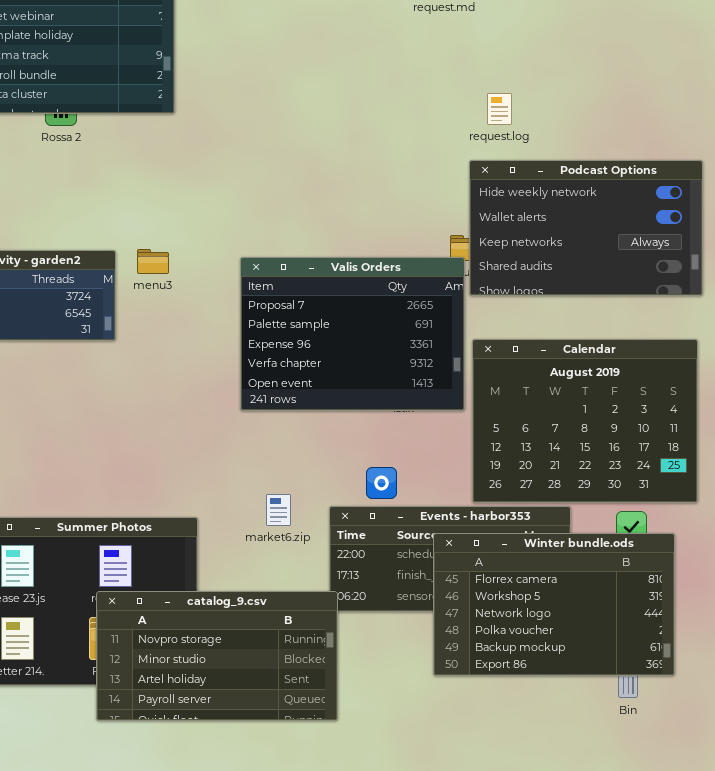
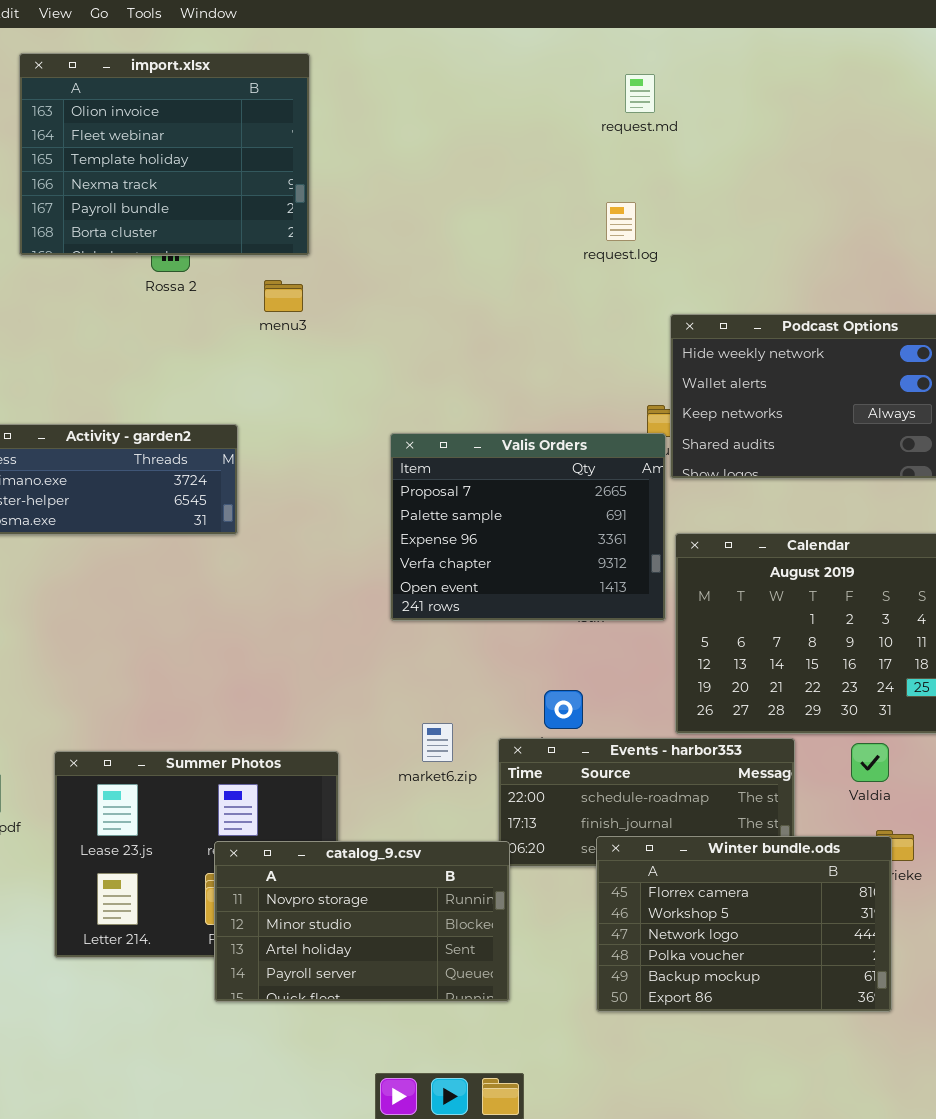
request.log: [487,93,512,125] -> [606,202,636,241], moved
menu3: [137,249,169,274] -> [264,280,303,312], moved
Winter bundle.ods: [433,533,675,676] -> [596,836,892,1012], moved

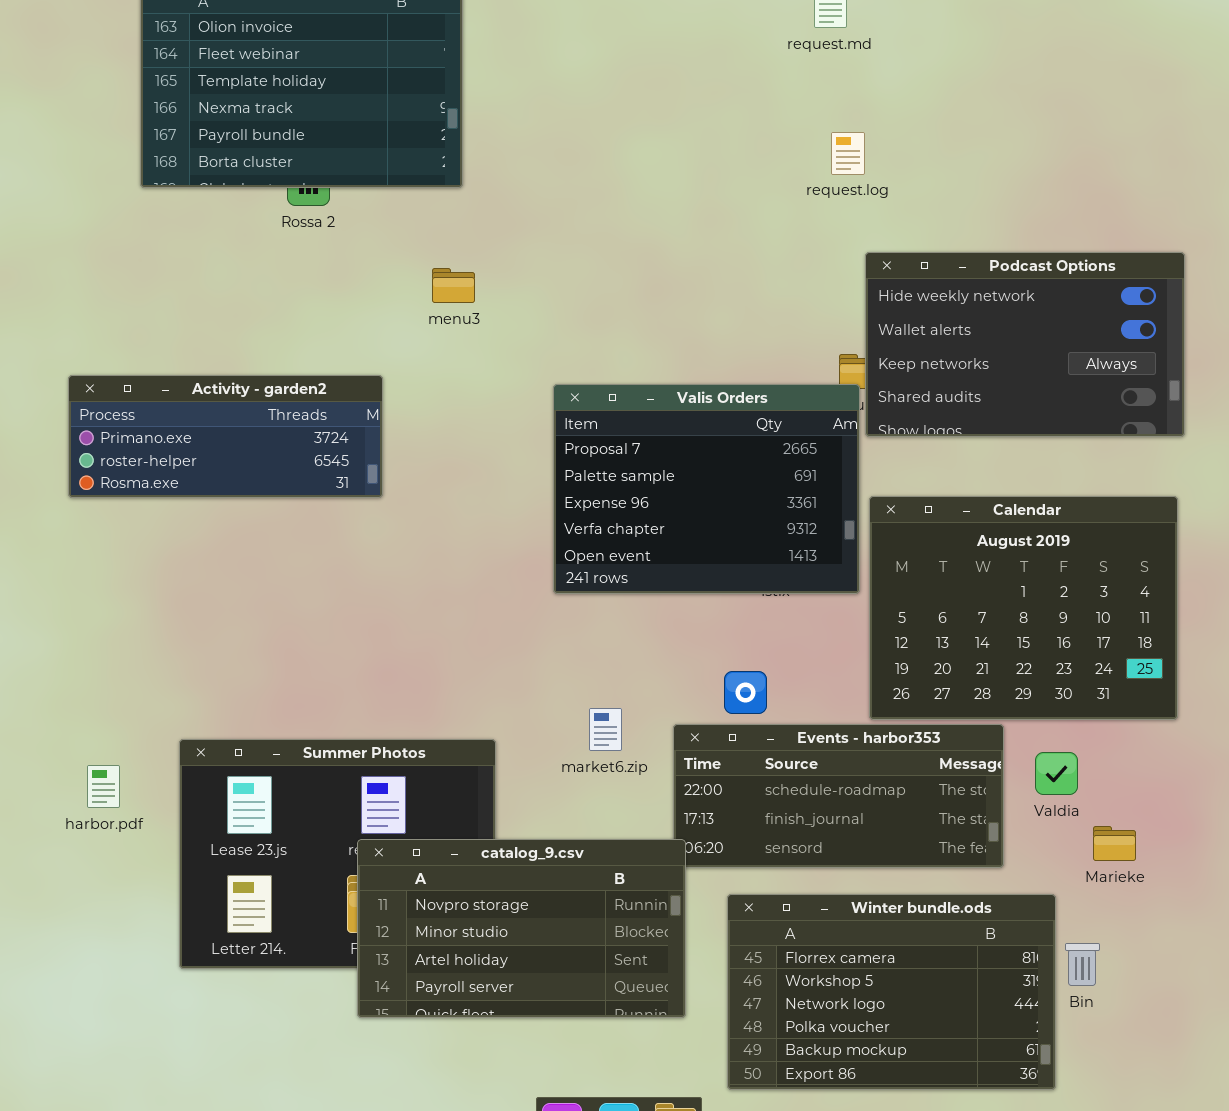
request.log: [606,202,636,241] -> [831,132,865,175], moved
menu3: [264,280,303,312] -> [432,268,475,303], moved
Valdia: [851,743,889,782] -> [1035,752,1078,795], moved
Winter bundle.ods: [596,836,892,1012] -> [727,894,1056,1090], moved

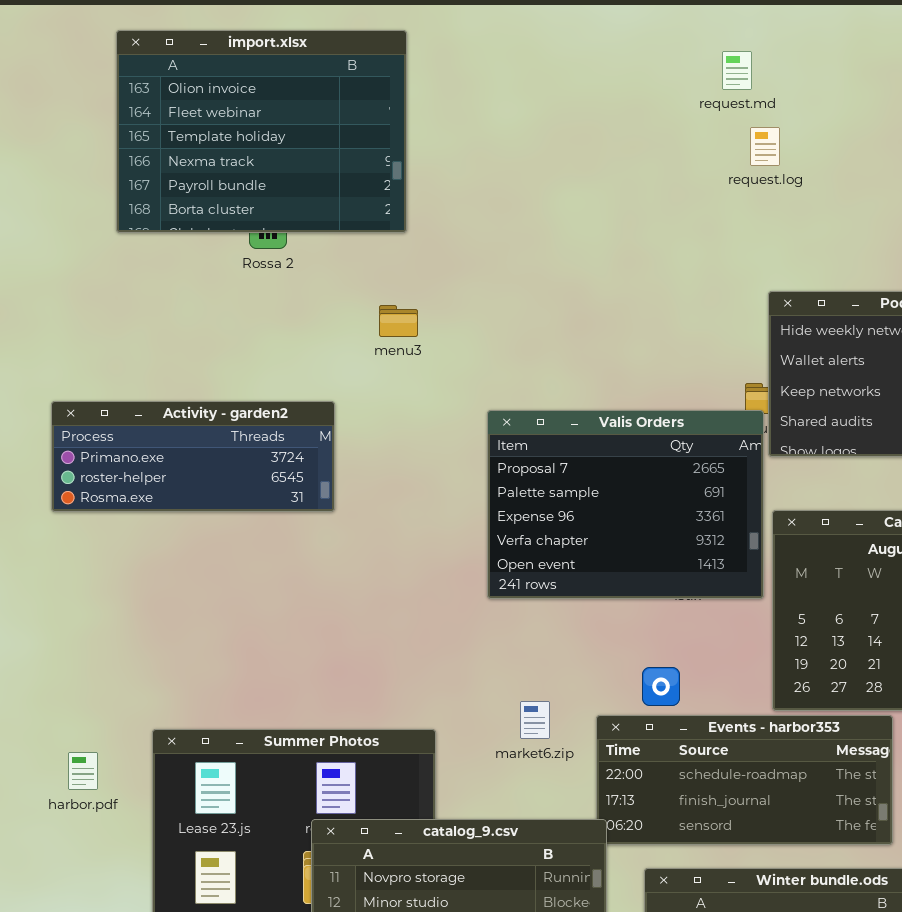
request.log: [831,132,865,175] -> [750,127,780,166], moved

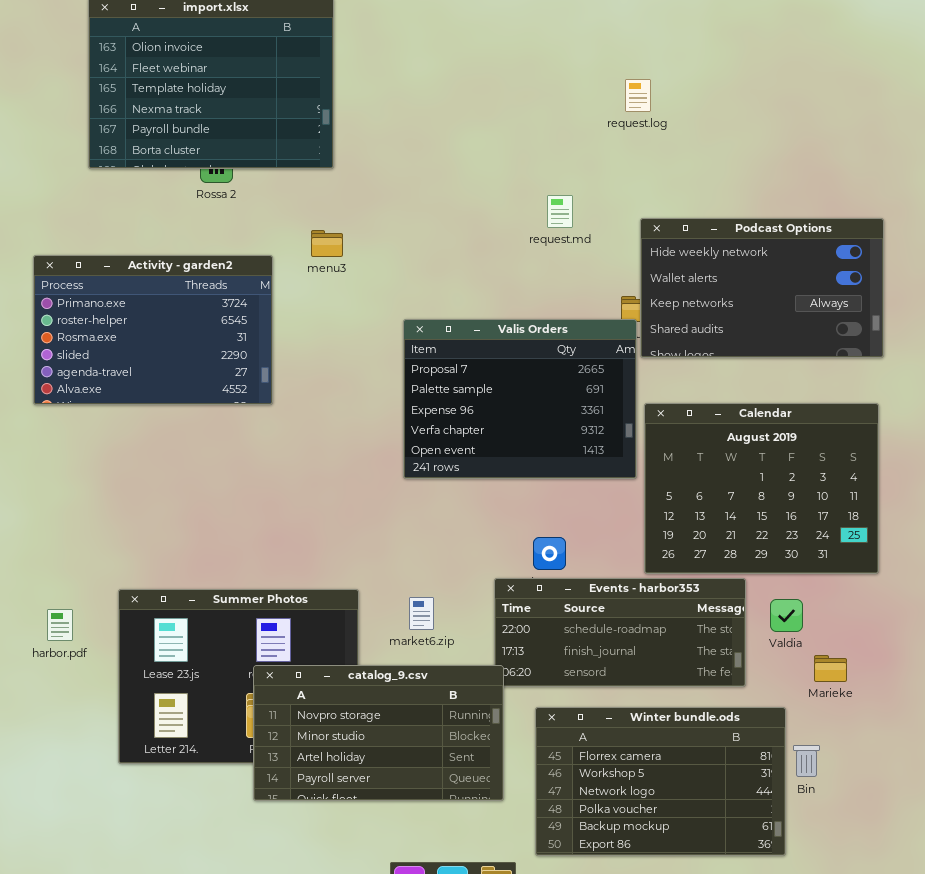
request.md: [722,51,752,90] -> [547,195,573,228], moved
Activity - garden2: [51,401,335,512] -> [33,255,273,405], resized
market6.zip: [520,701,550,739] -> [409,597,434,630], moved

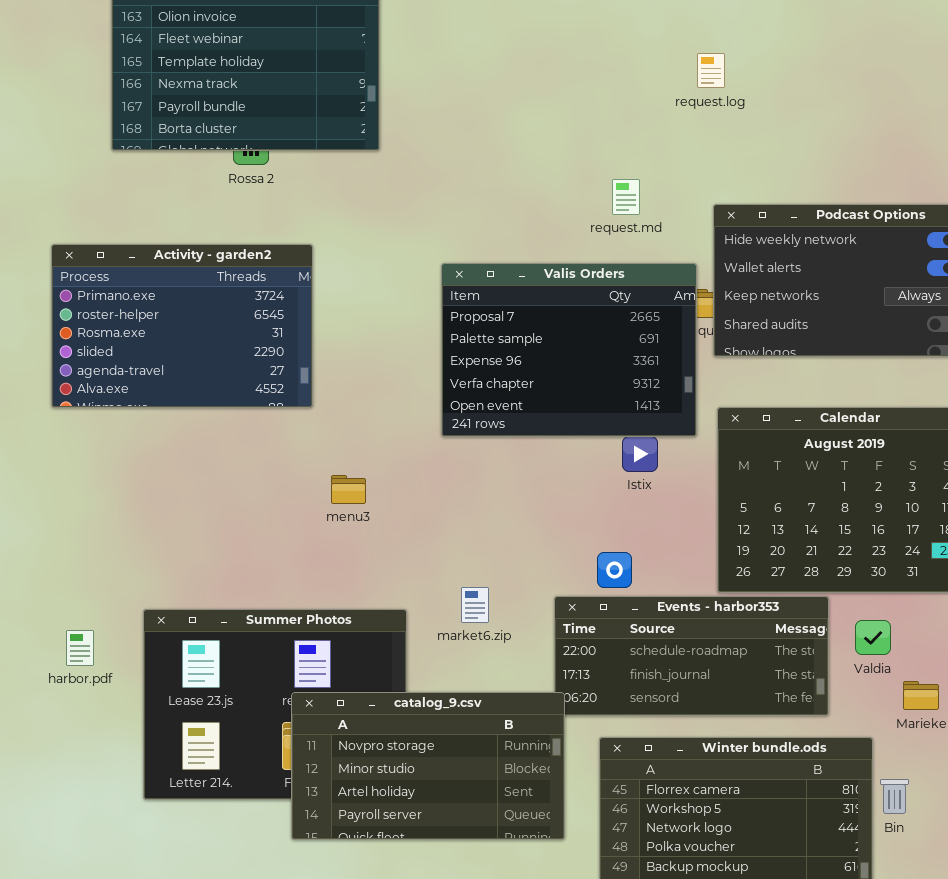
menu3: [311,230,343,257] -> [331,475,366,504], moved
Valis Orders: [403,319,637,479] -> [441,263,697,437], moved
market6.zip: [409,597,434,630] -> [461,587,489,623], moved

